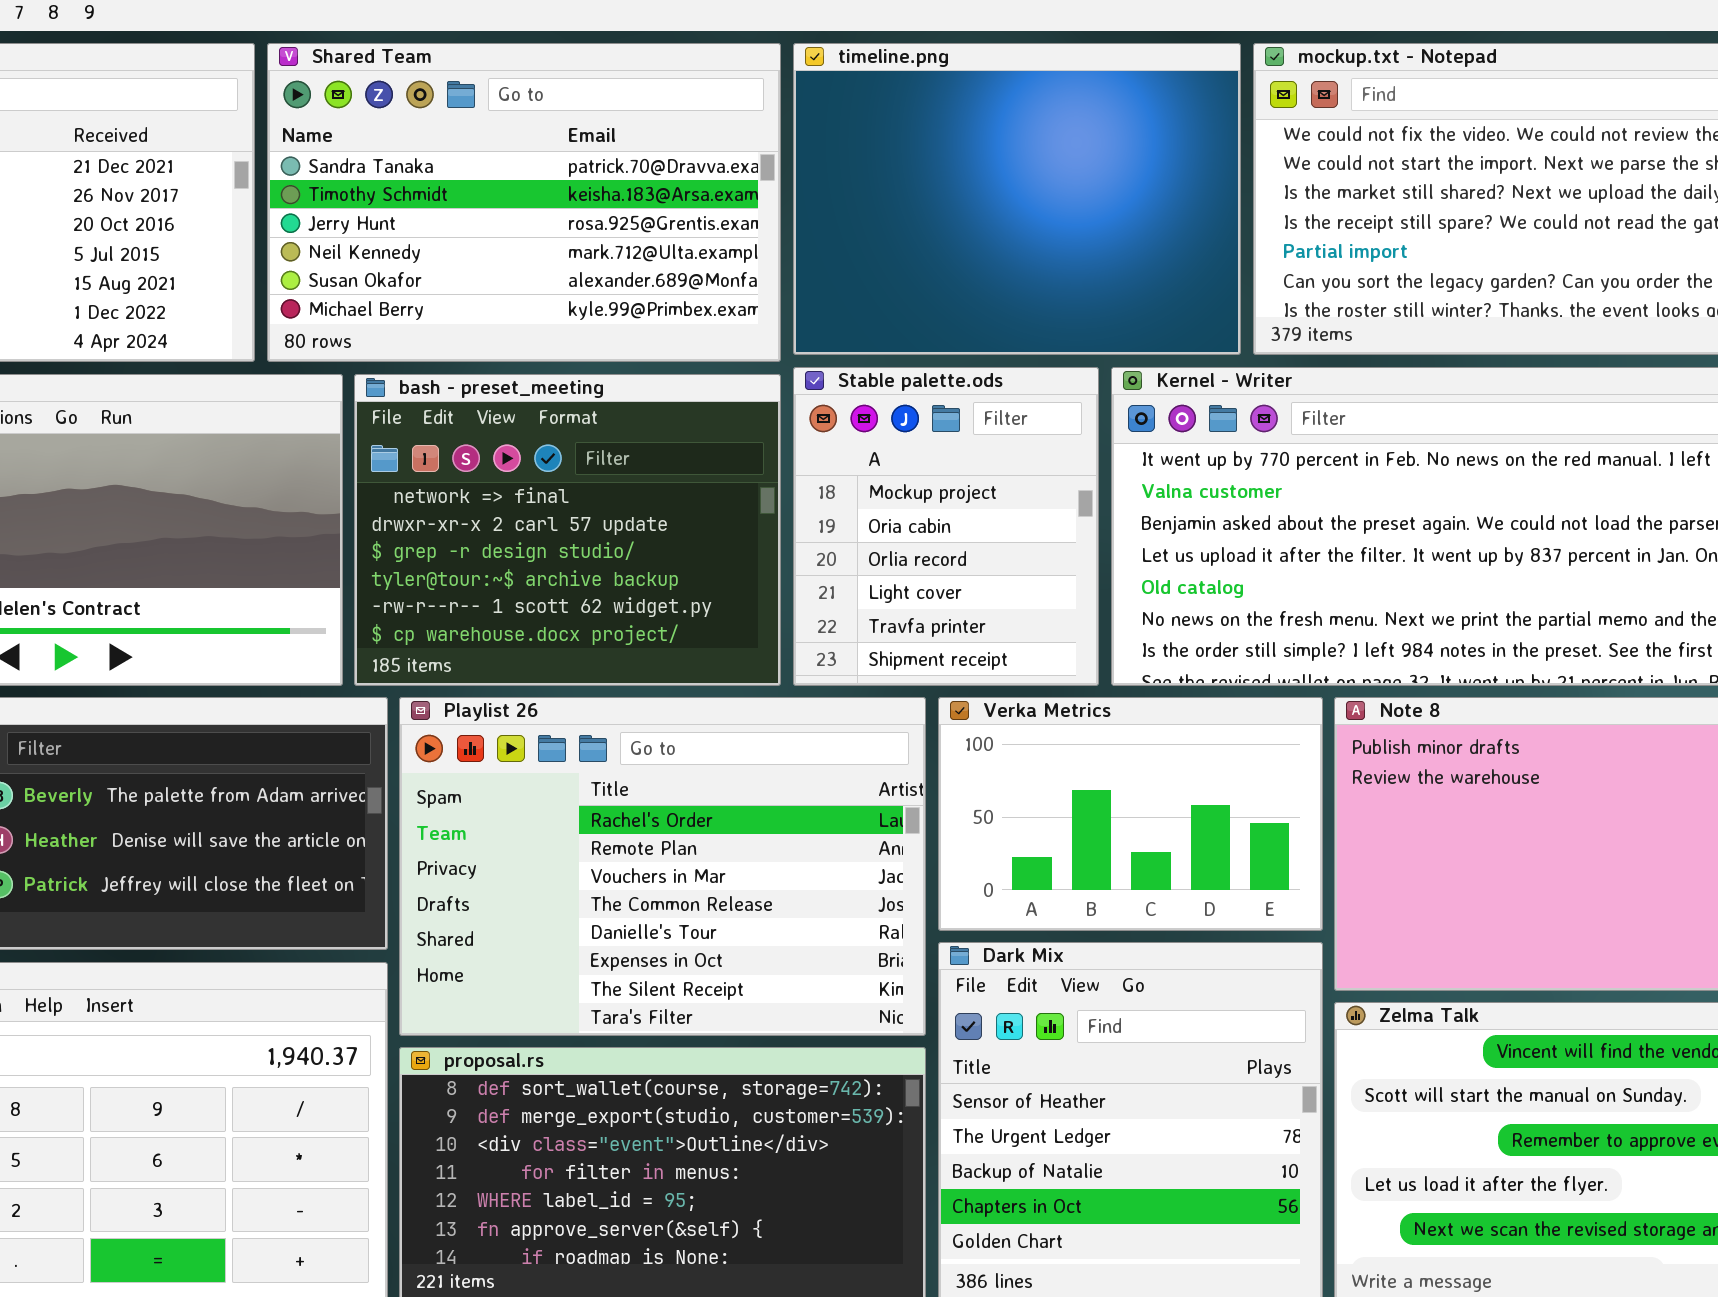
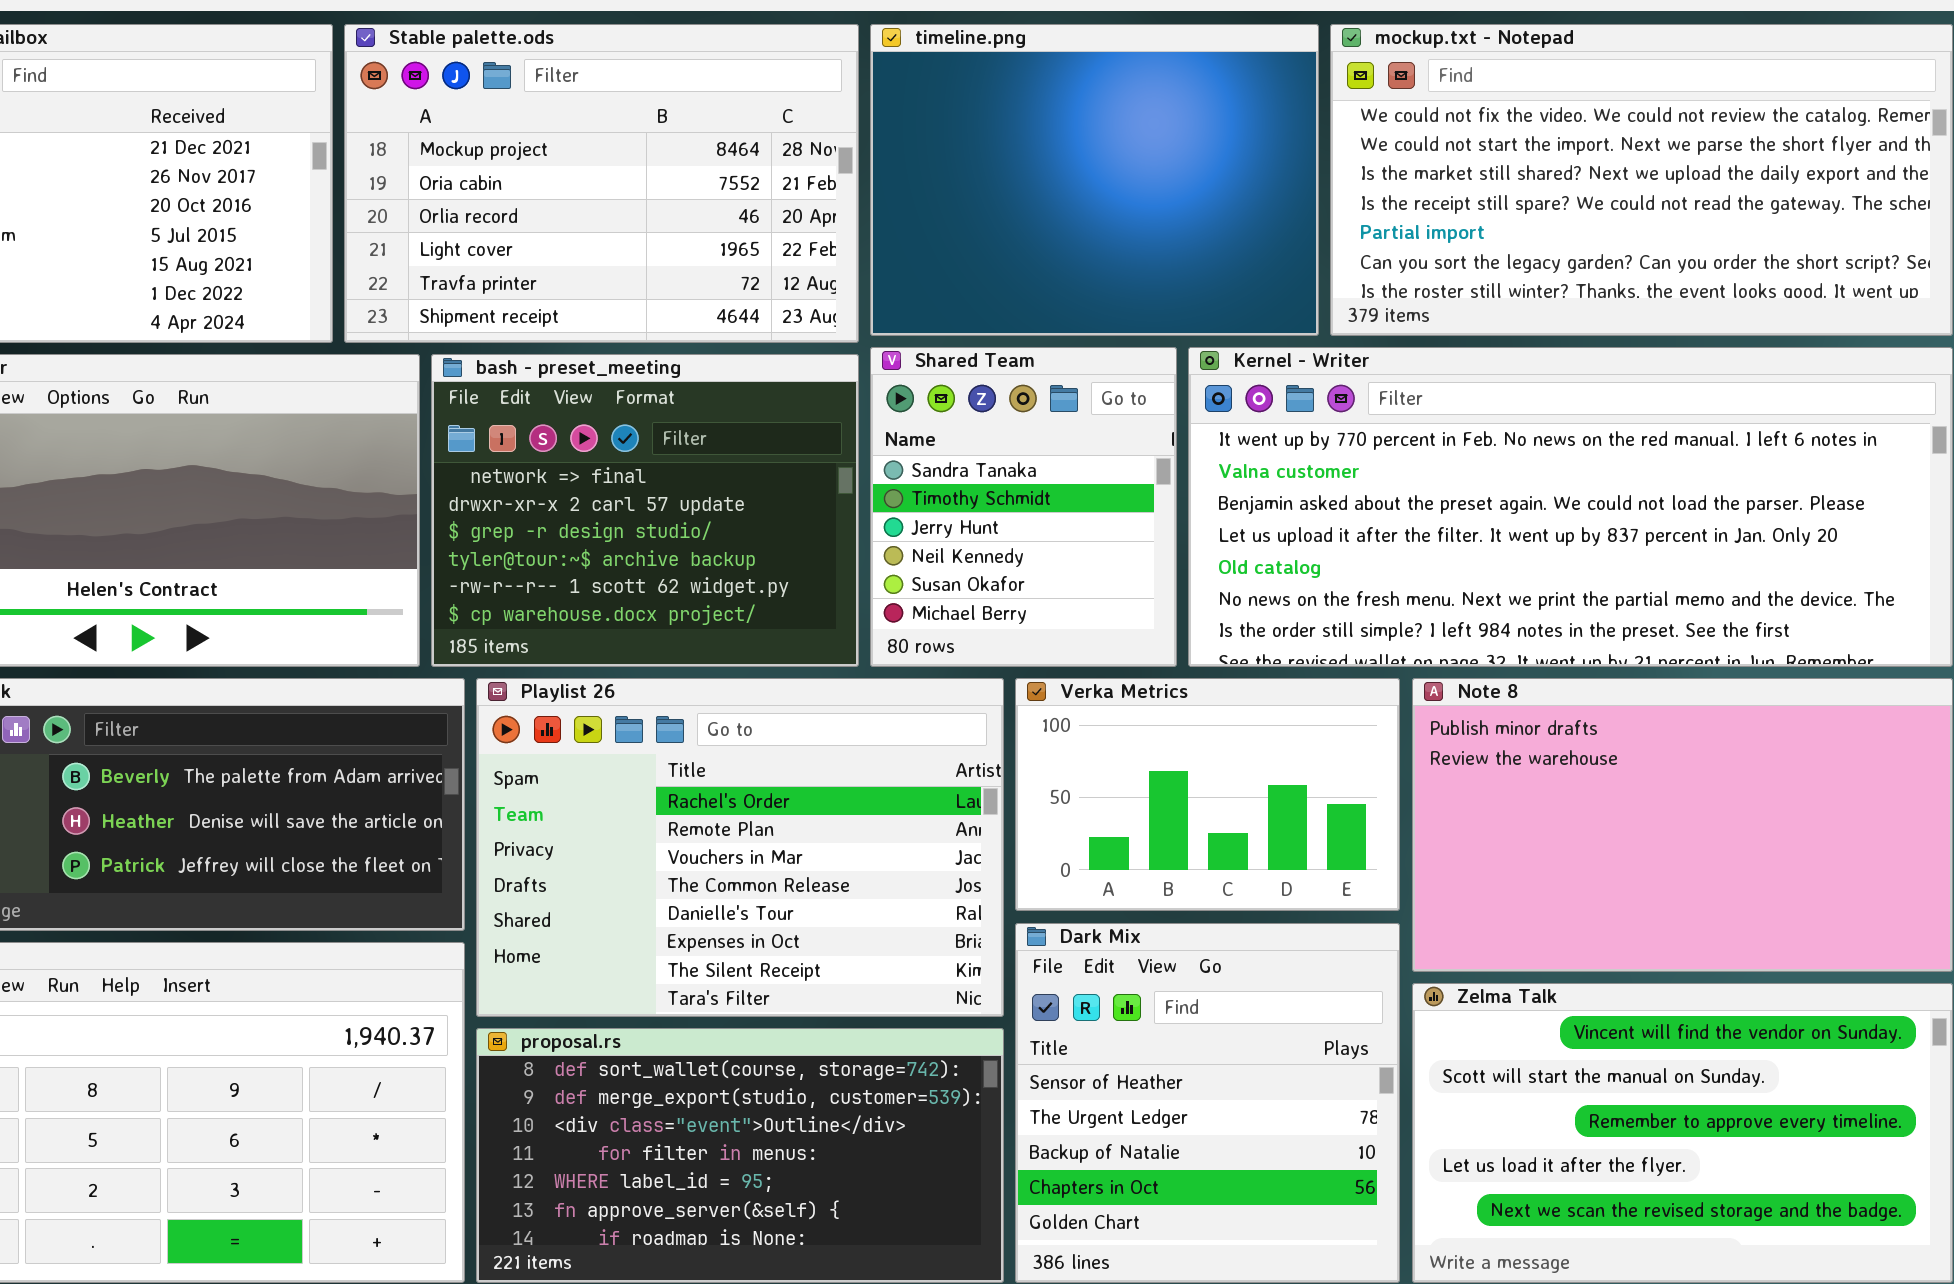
Shared Team: [267,43,781,362] -> [870,347,1177,667], moved, resized
Stable palette.ods: [793,367,1099,686] -> [344,24,859,343], moved, resized

